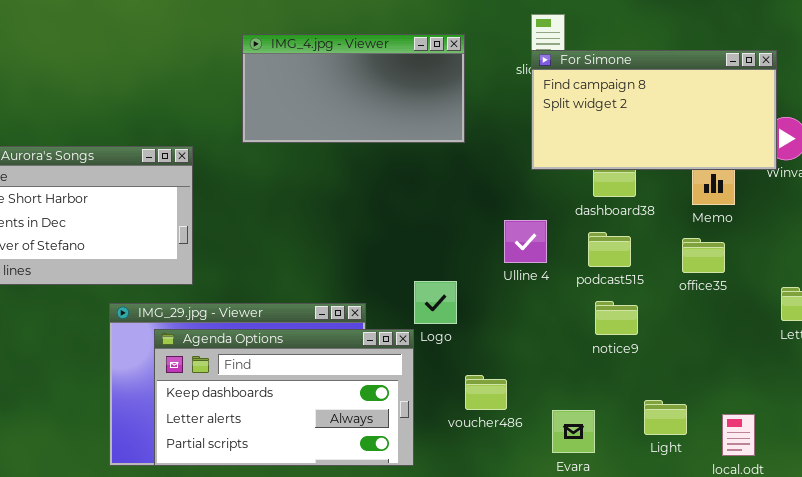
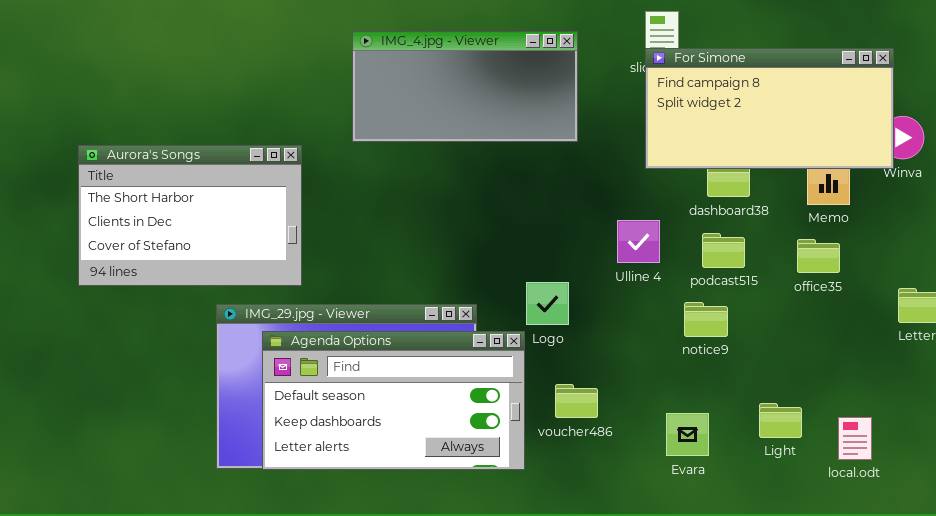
notice9: [595,301,638,335] -> [684,302,728,337], moved
Agenda Options: [154,329,414,466] -> [262,331,525,470], scrolled up 1 row
voucher486: [465,375,507,410] -> [555,384,598,418], moved

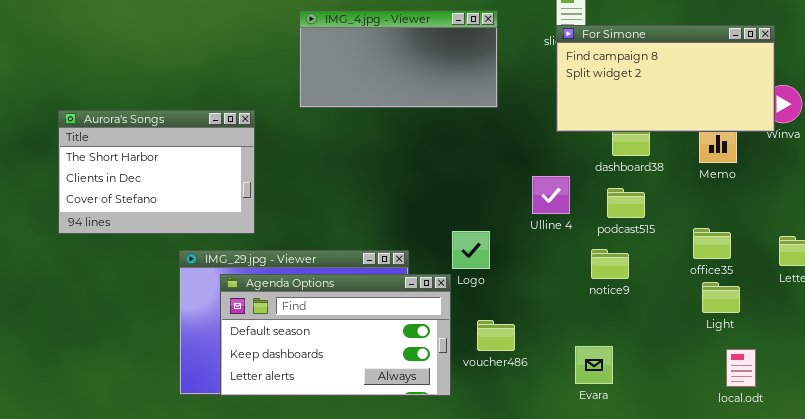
office35: [797,239,840,273] -> [693,228,731,259], moved
Light: [759,403,802,438] -> [702,282,740,313], moved

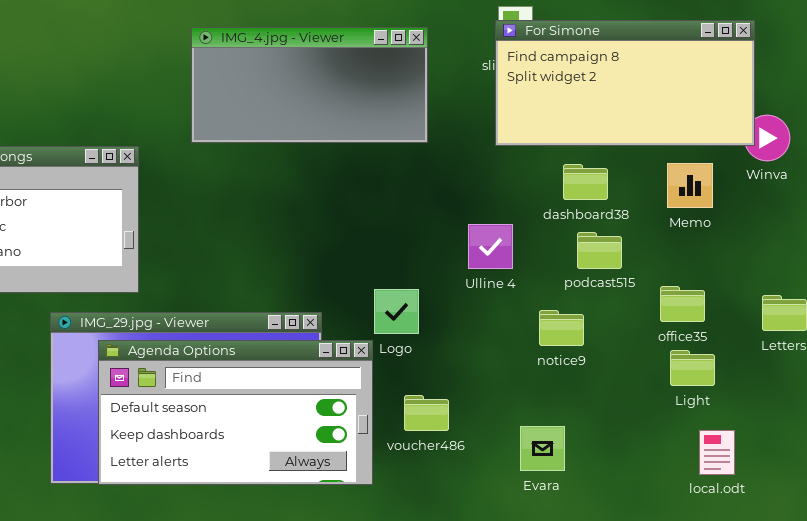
For Simone: [556,25,775,132] -> [495,20,755,146], moved
podcast515: [607,188,645,218] -> [577,232,622,269], moved

